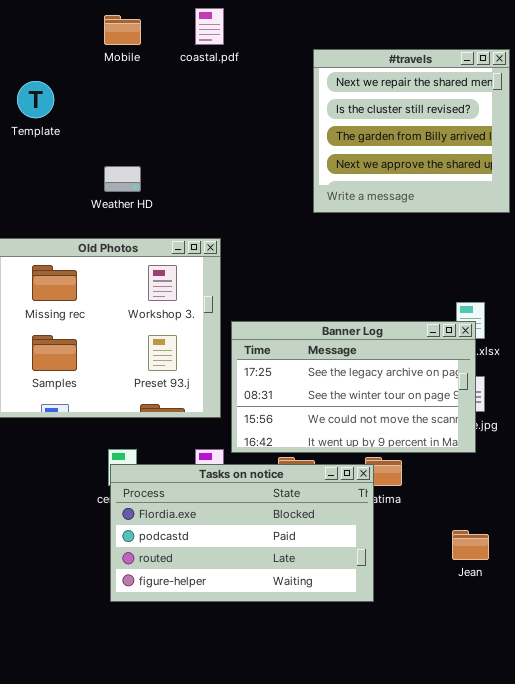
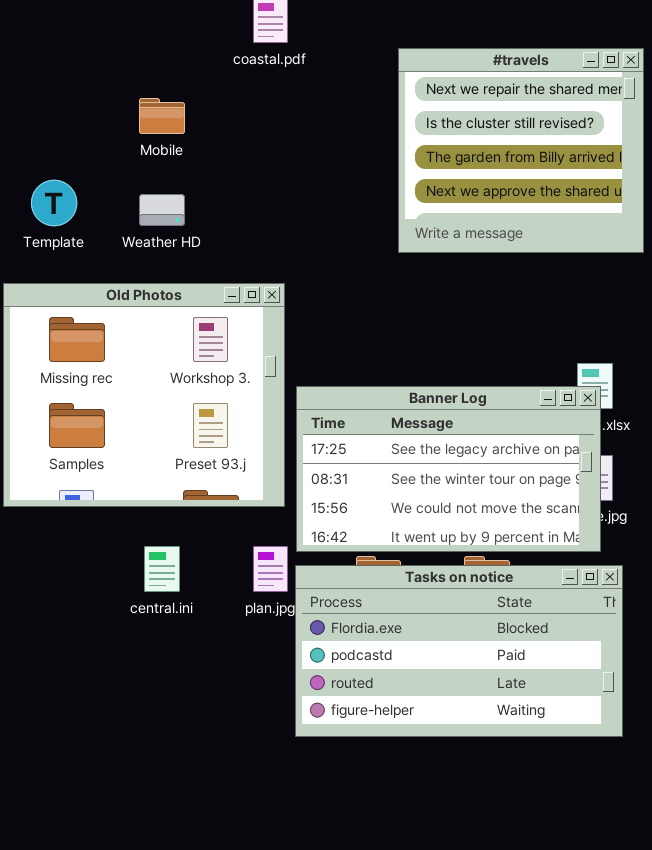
Mobile: [104,15,141,45] -> [139,98,185,134], moved
Template: [17,81,54,118] -> [31,180,77,226], moved
Tasks on notice: [110,464,374,602] -> [295,565,623,737], moved

